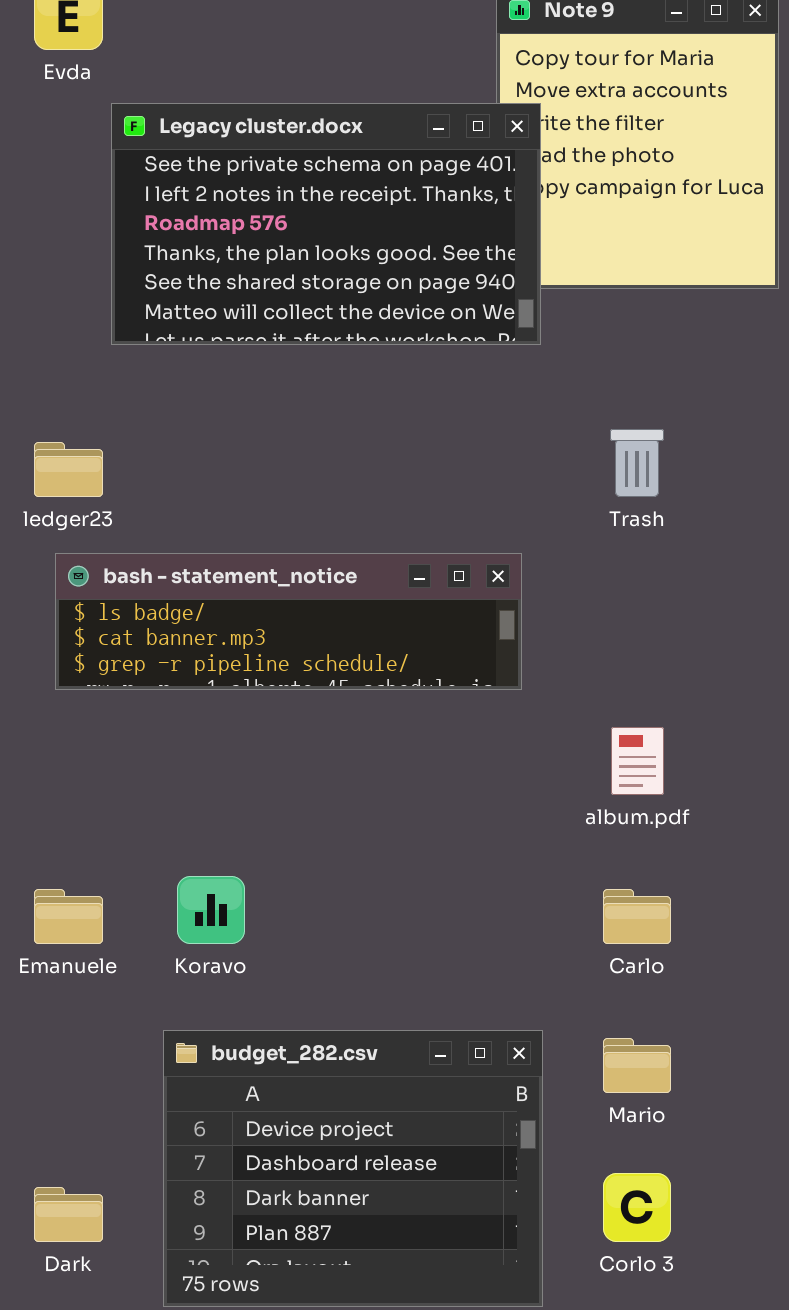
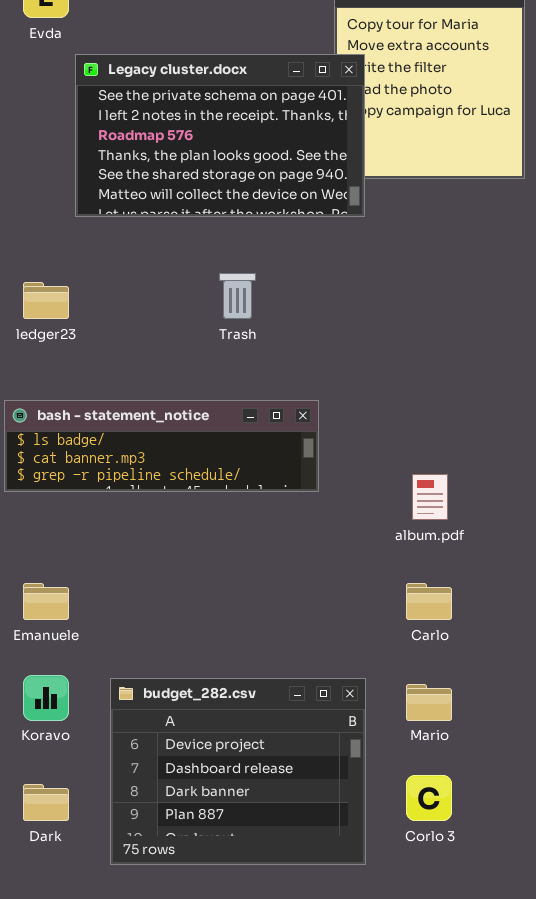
Trash: [610,429,664,497] -> [219,273,256,319], moved
bash - statement_notice: [55,553,522,690] -> [4,400,319,492], moved
Koravo: [177,876,245,944] -> [23,675,69,721], moved

